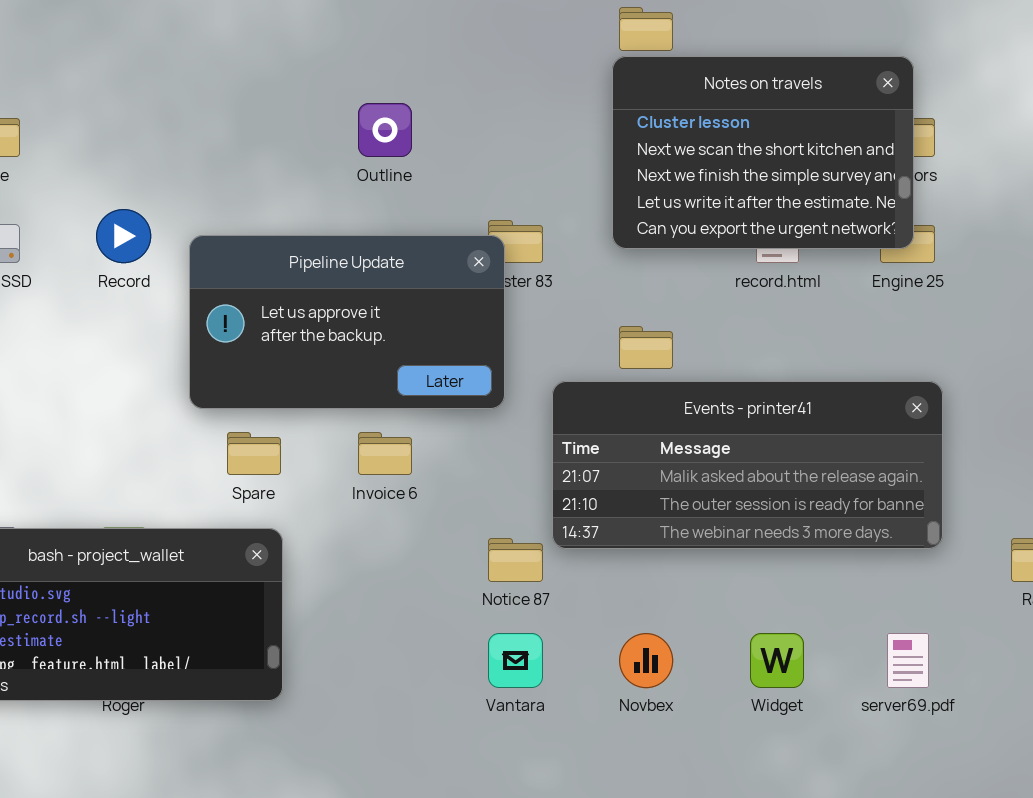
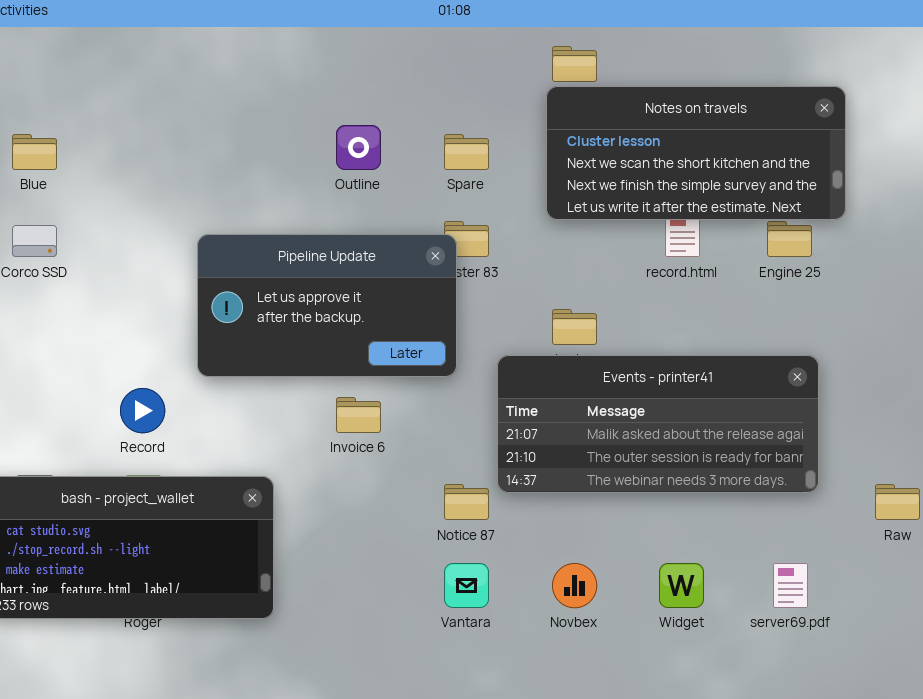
Notes on travels: [612,56,914,249] -> [546,86,846,220], resized
Record: [96,209,151,263] -> [120,388,165,433], moved
Spare: [227,432,281,475] -> [444,134,489,170], moved

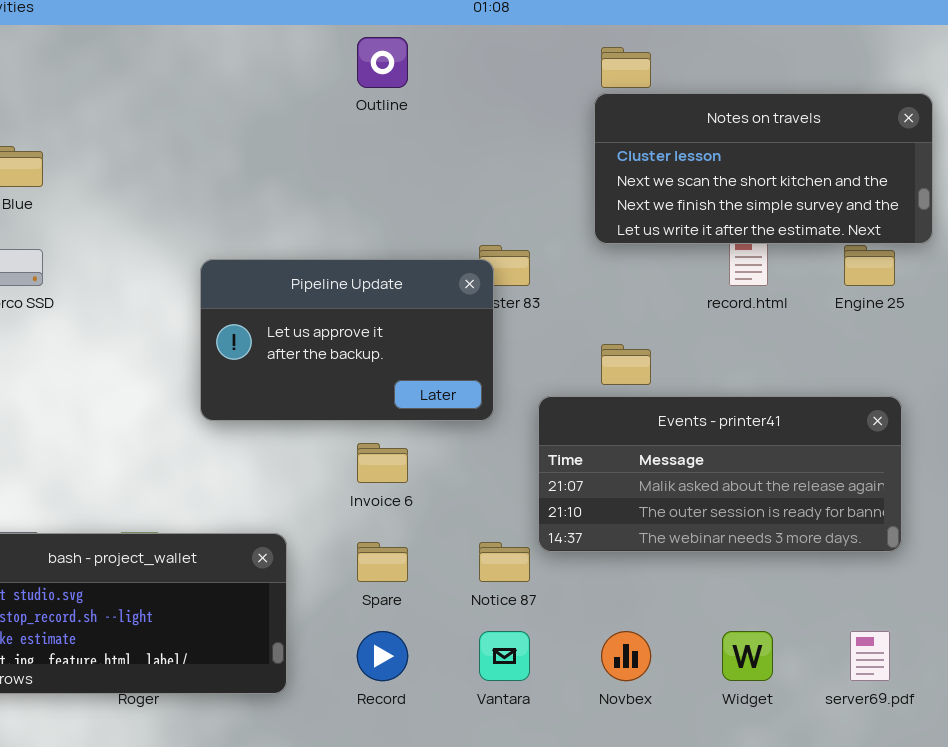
Outline: [336,125,381,170] -> [357,37,408,88], moved
Spare: [444,134,489,170] -> [357,542,408,582], moved
Record: [120,388,165,433] -> [357,631,408,681], moved

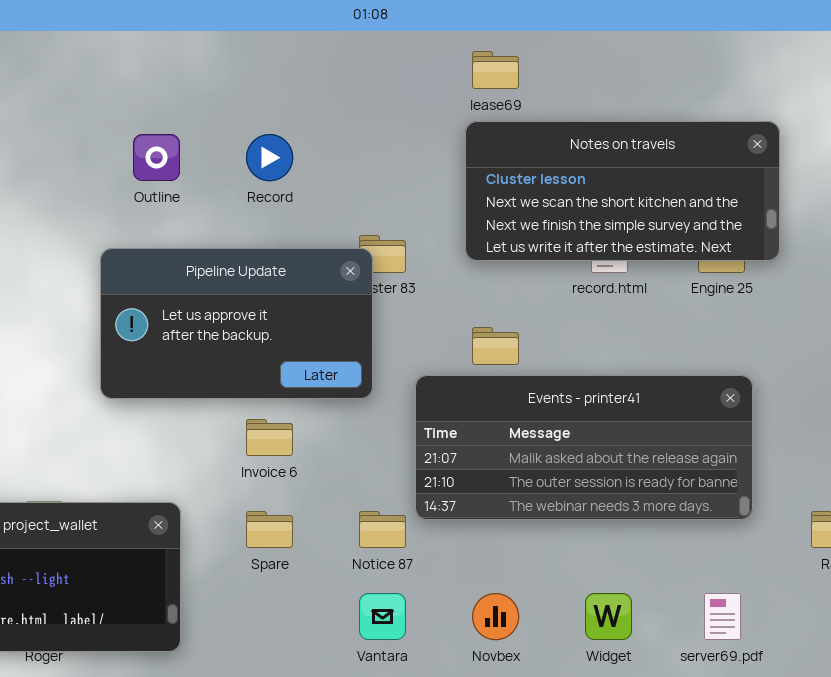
Outline: [357,37,408,88] -> [133,134,180,181], moved
Notes on travels: [594,93,933,244] -> [465,121,780,261], moved
Record: [357,631,408,681] -> [246,134,293,181], moved

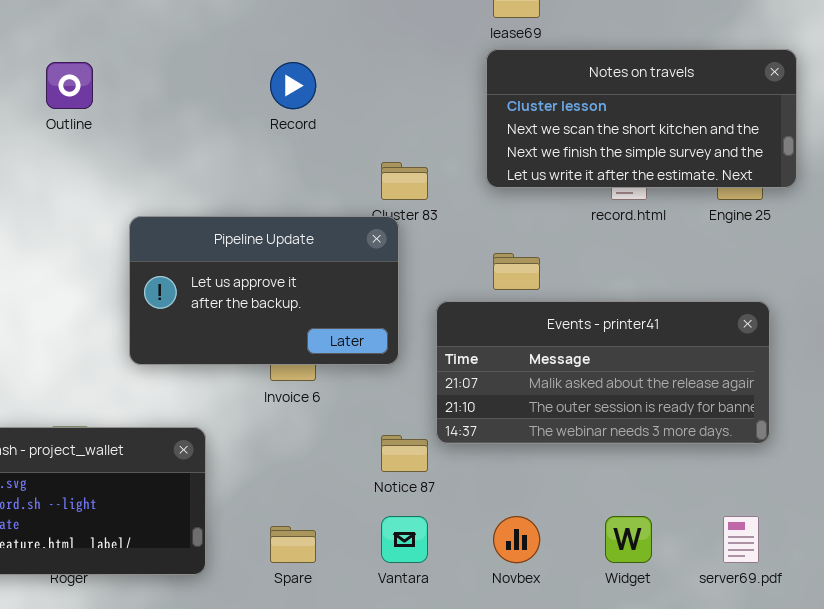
Outline: [133,134,180,181] -> [46,62,93,109], moved
Pipeline Update: [100,248,373,399] -> [129,216,399,365], moved
Spare: [246,511,293,548] -> [270,526,316,563], moved

